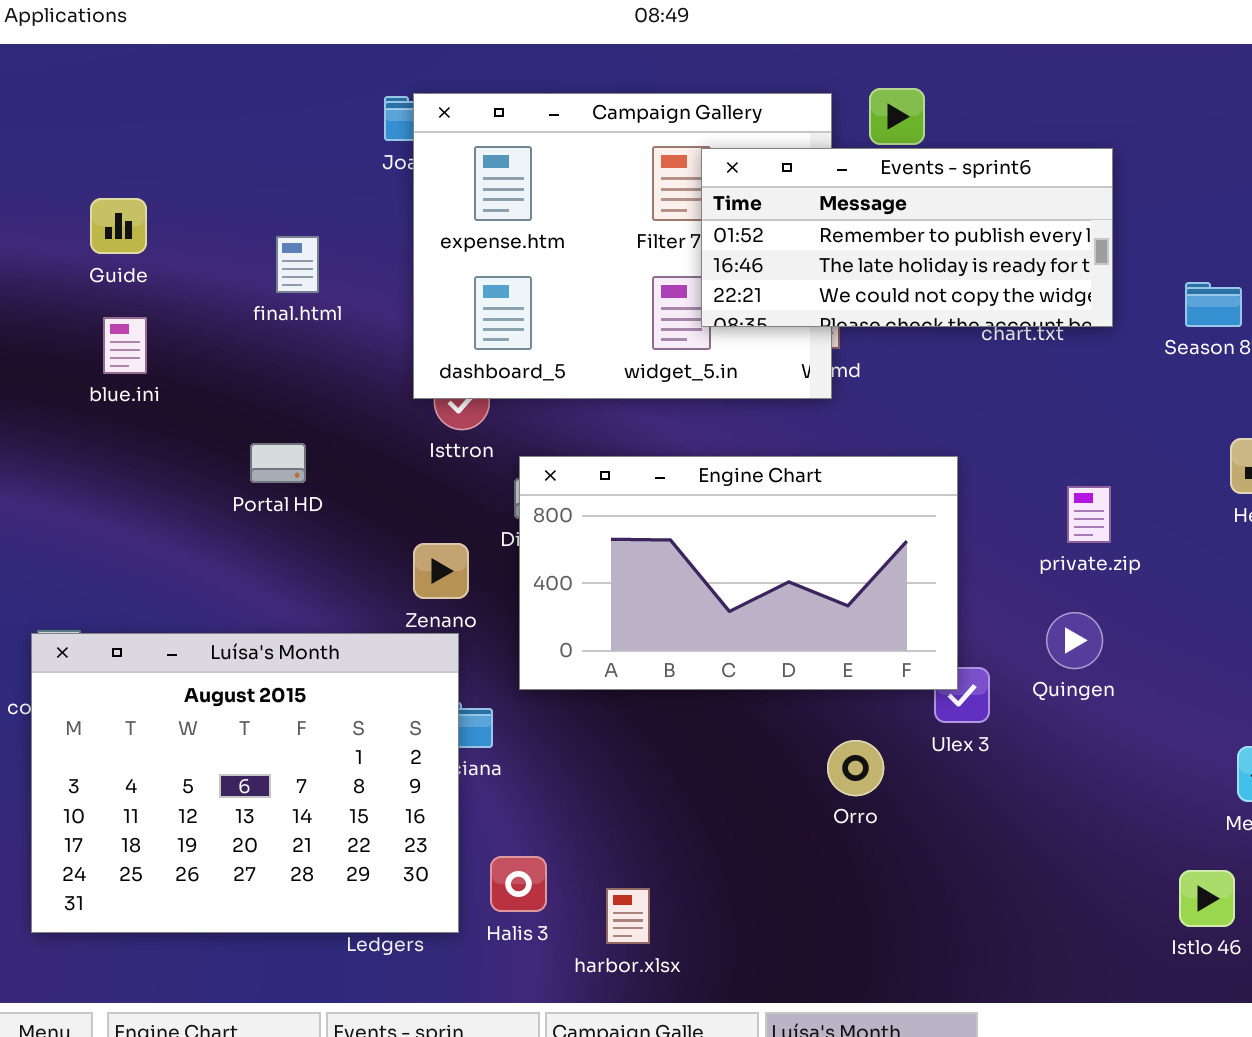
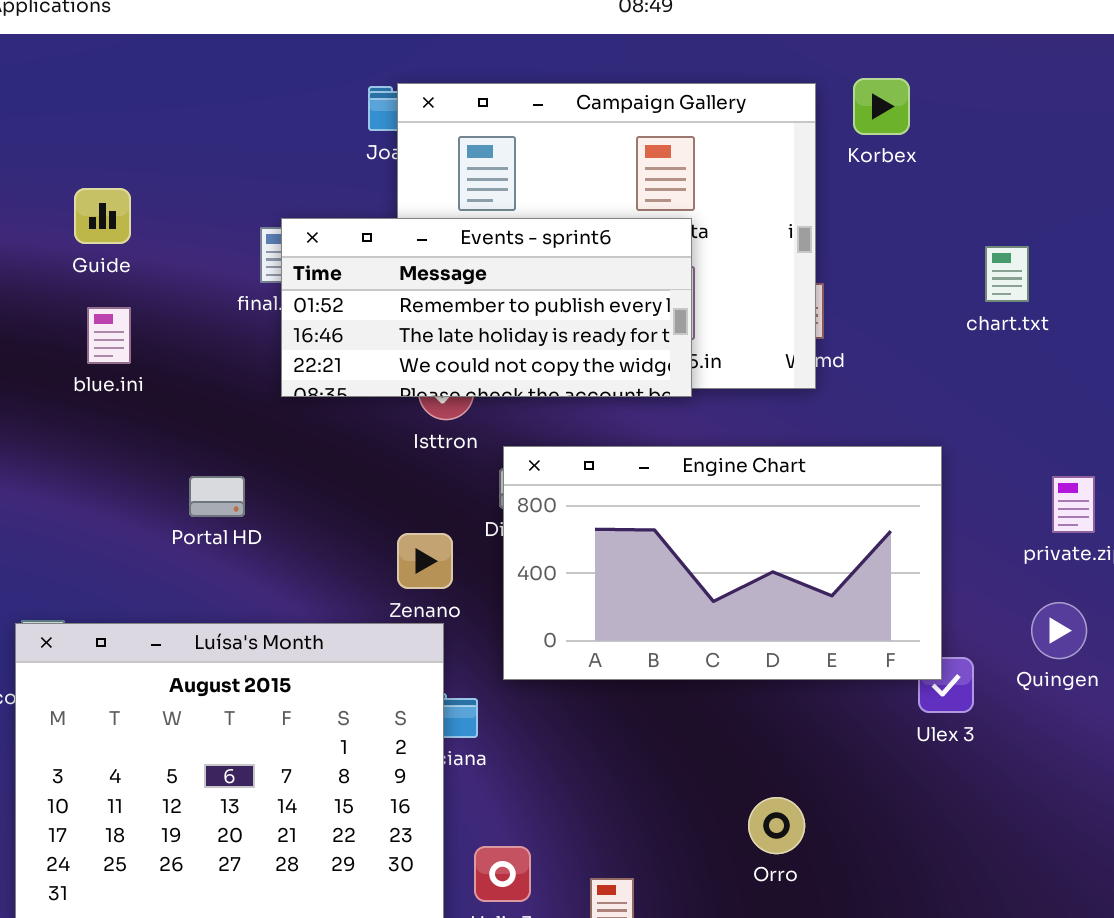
Events - sprint6: [701,148,1113,327] -> [281,218,692,397], moved
Portal HD: [250,443,306,483] -> [189,476,245,517], moved
Orro: [827,740,884,796] -> [748,797,805,854], moved

